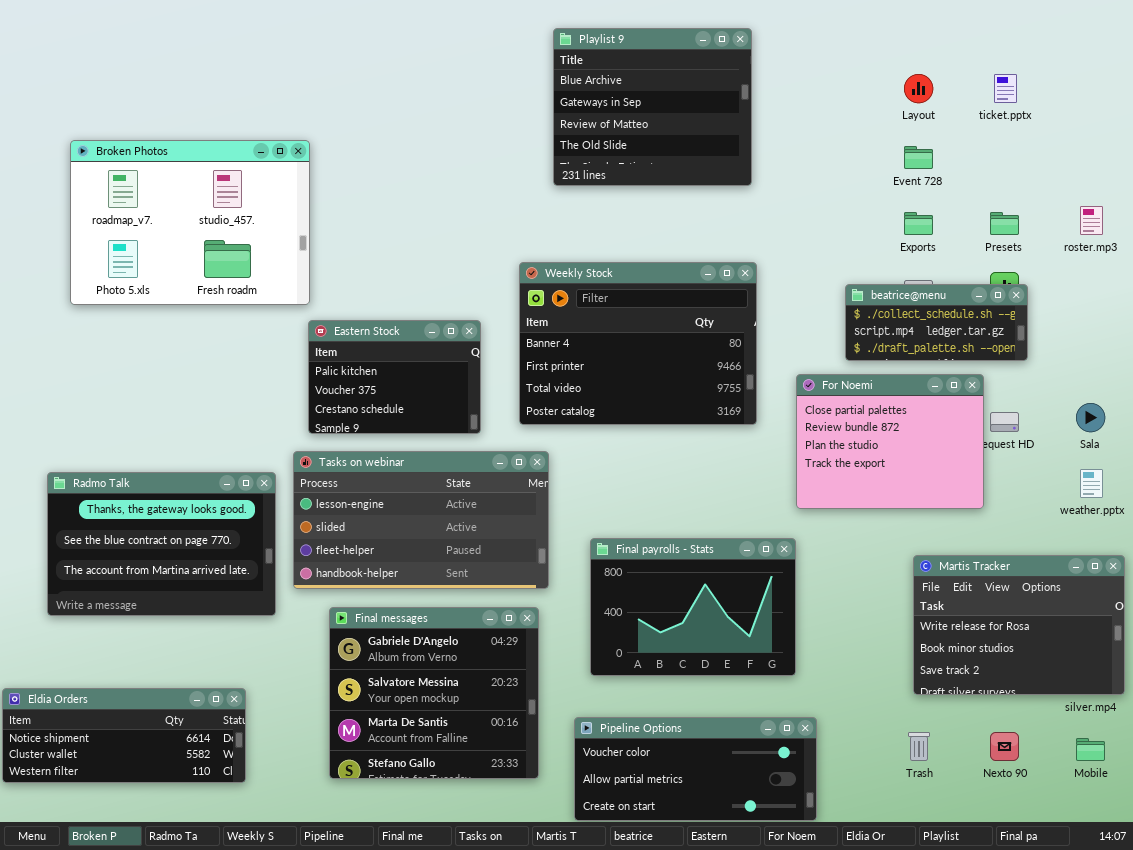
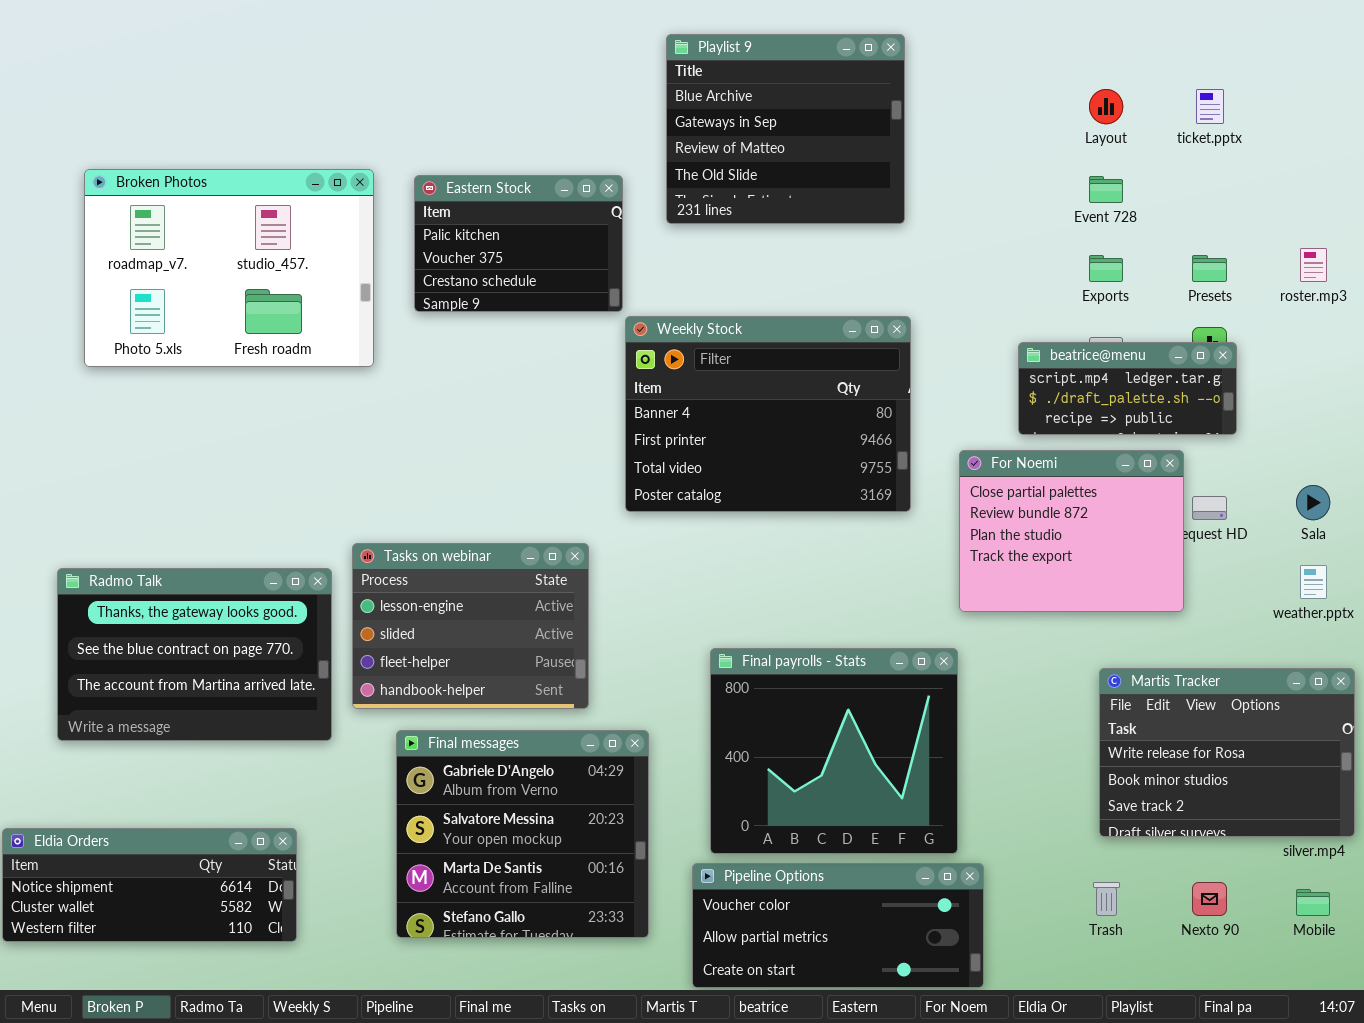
beatrice@menu: [845,284,1028,361] -> [1018,342,1237,435], scrolled down 1 row
Eastern Stock: [308,320,481,434] -> [414,175,623,312], moved
Tasks on webinar: [293,451,549,589] -> [352,543,589,709], resized
Final payrolls - Stats: [590,538,796,676] -> [710,648,958,854], resized

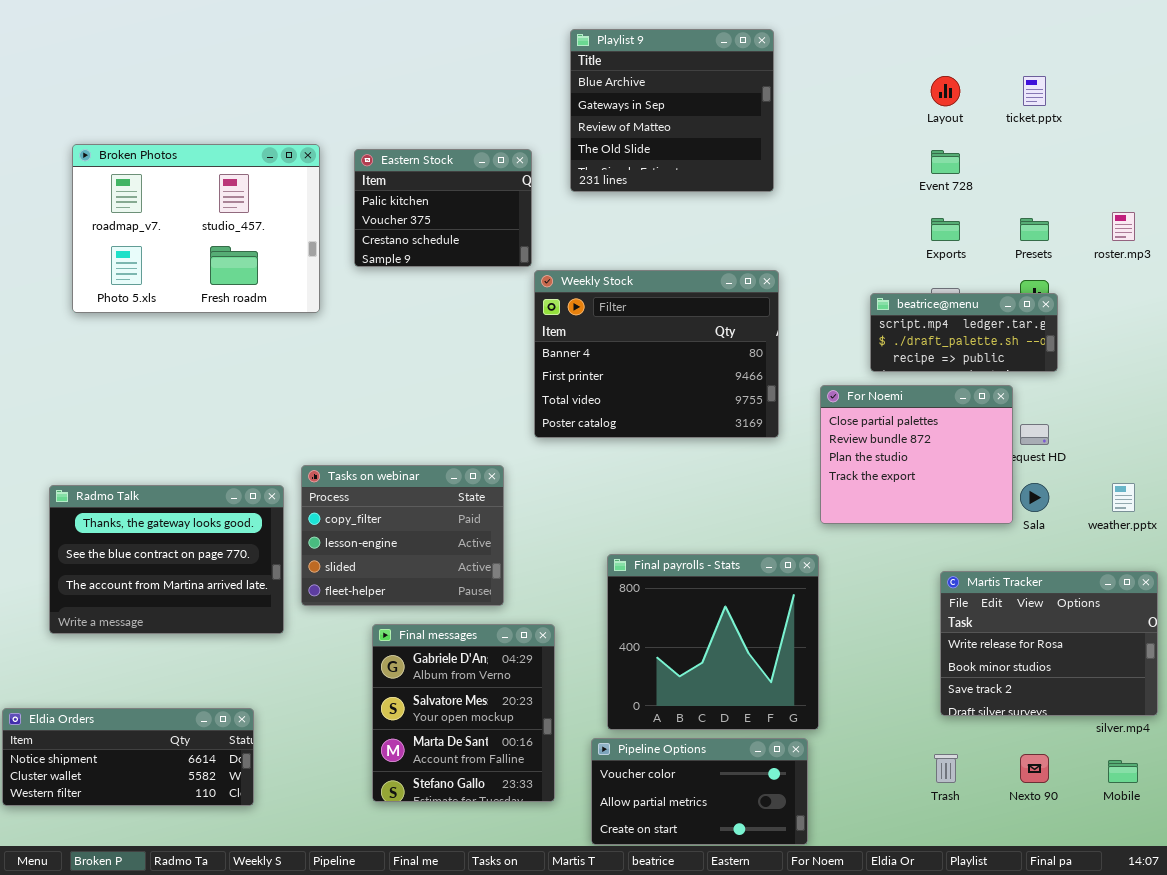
Sala: [1296,485,1330,520] -> [1020,483,1049,512], moved
Tasks on webinar: [352,543,589,709] -> [301,465,504,606], scrolled up 1 row
Final messages: [396,730,649,938] -> [372,624,555,802], resized
Pipeline Options: [692,863,984,988] -> [591,738,808,845], resized

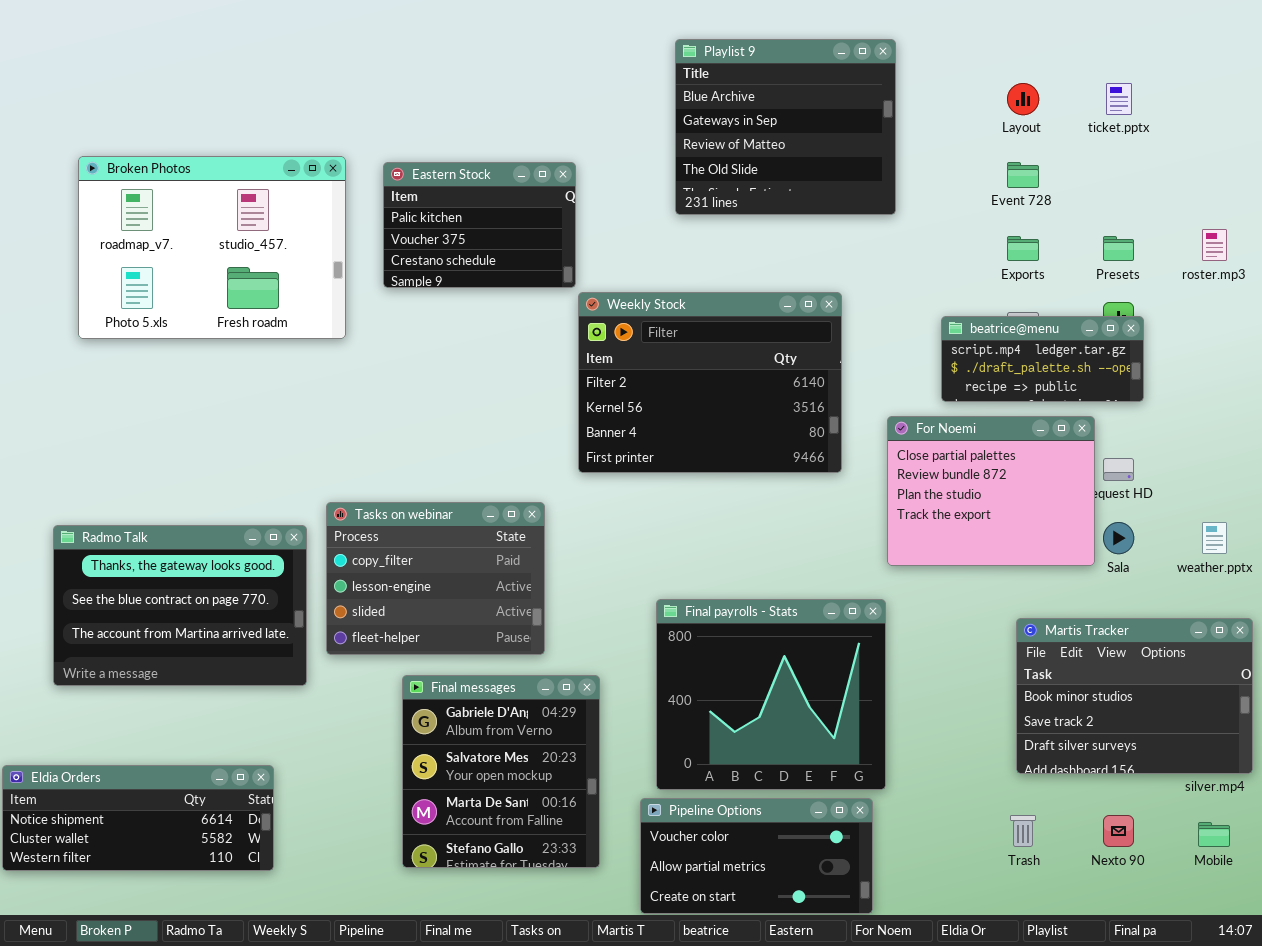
Playlist 9: [570,29,774,192] -> [675,39,896,215], moved
Weekly Stock: [534,270,779,438] -> [578,292,842,473], scrolled up 2 rows
Martis Tracker: [940,571,1158,716] -> [1016,618,1253,774], scrolled down 1 row

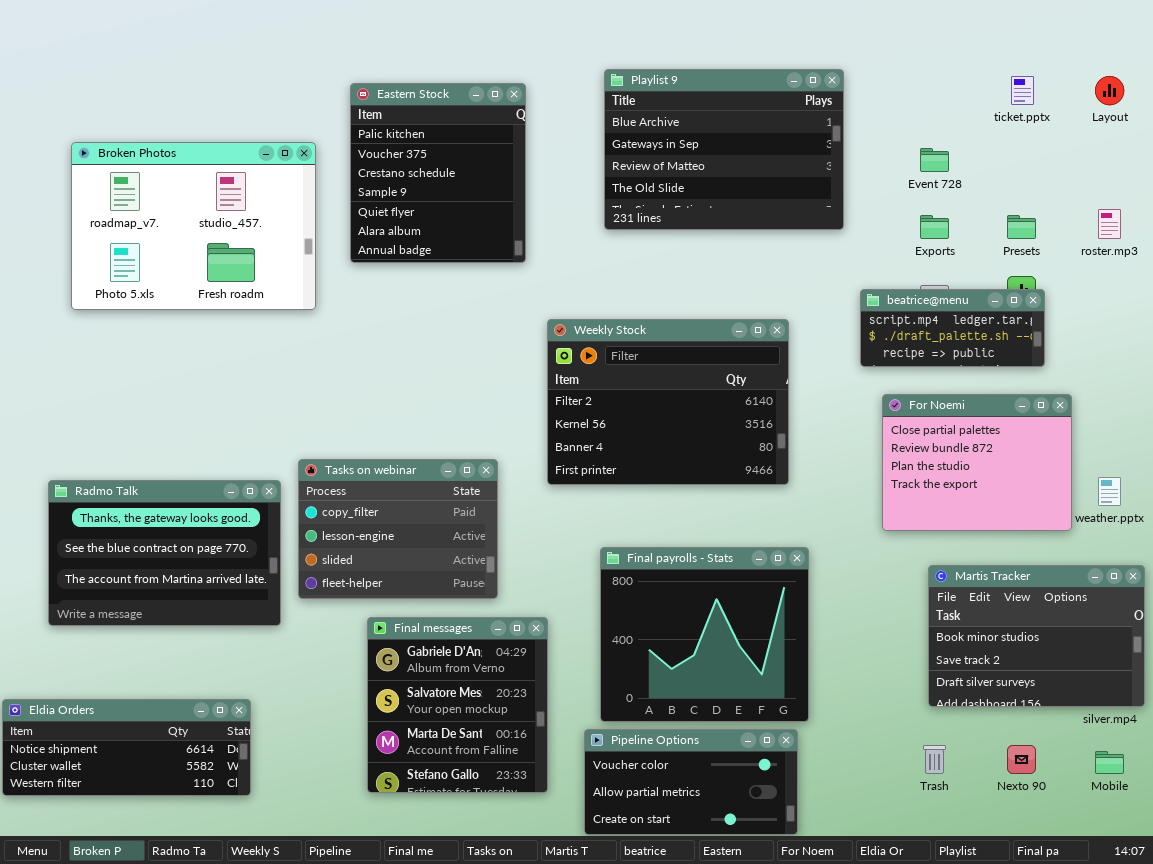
Playlist 9: [675,39,896,215] -> [604,69,844,230], moved, resized
Layout: [1007,83,1039,115] -> [1095,76,1124,105], moved
Eastern Stock: [383,162,576,288] -> [350,83,526,263], resized
Weekly Stock: [578,292,842,473] -> [547,319,789,485], moved
For Noemi: [887,416,1095,566] -> [882,394,1072,531], moved

